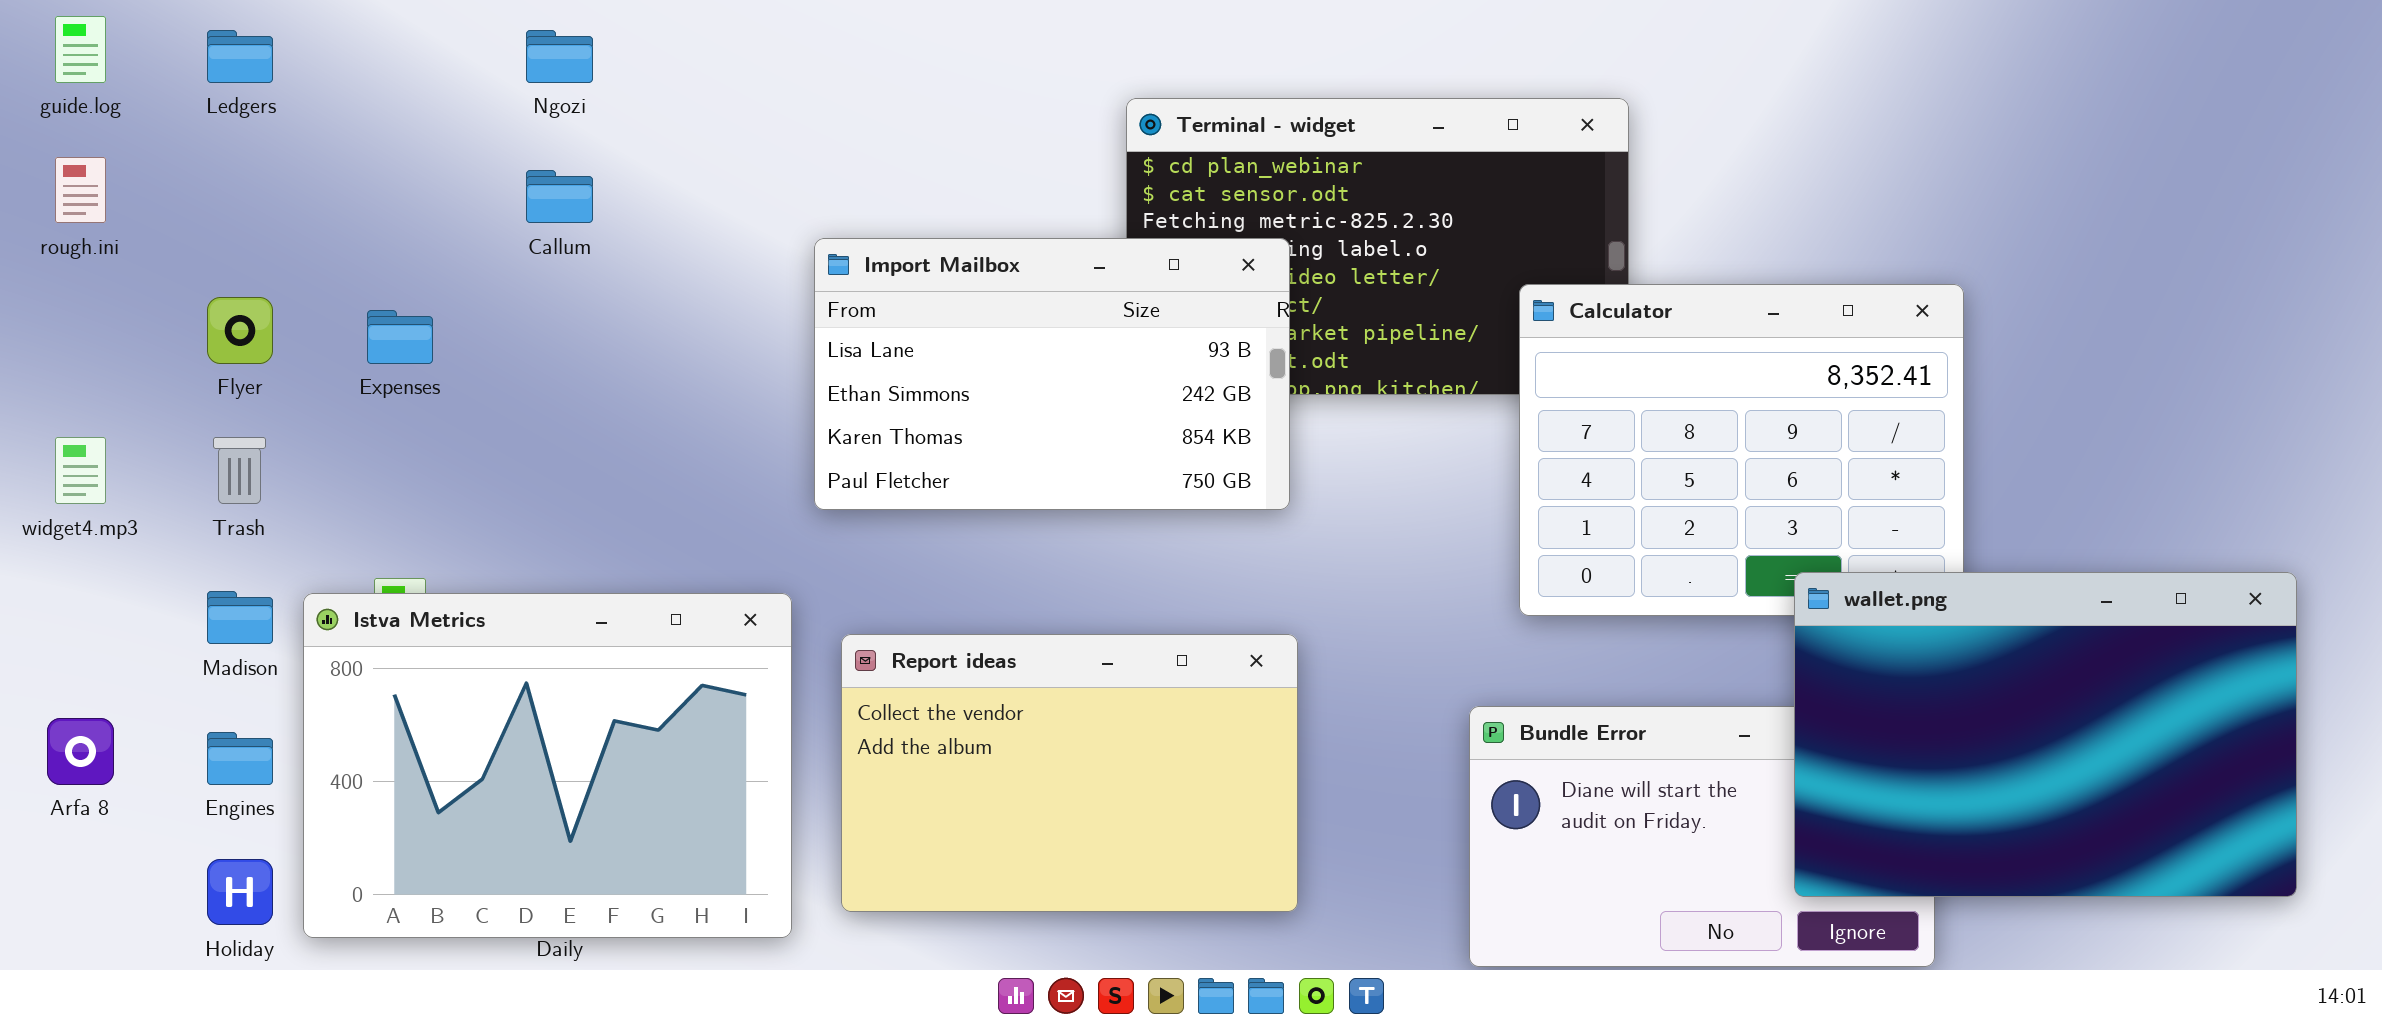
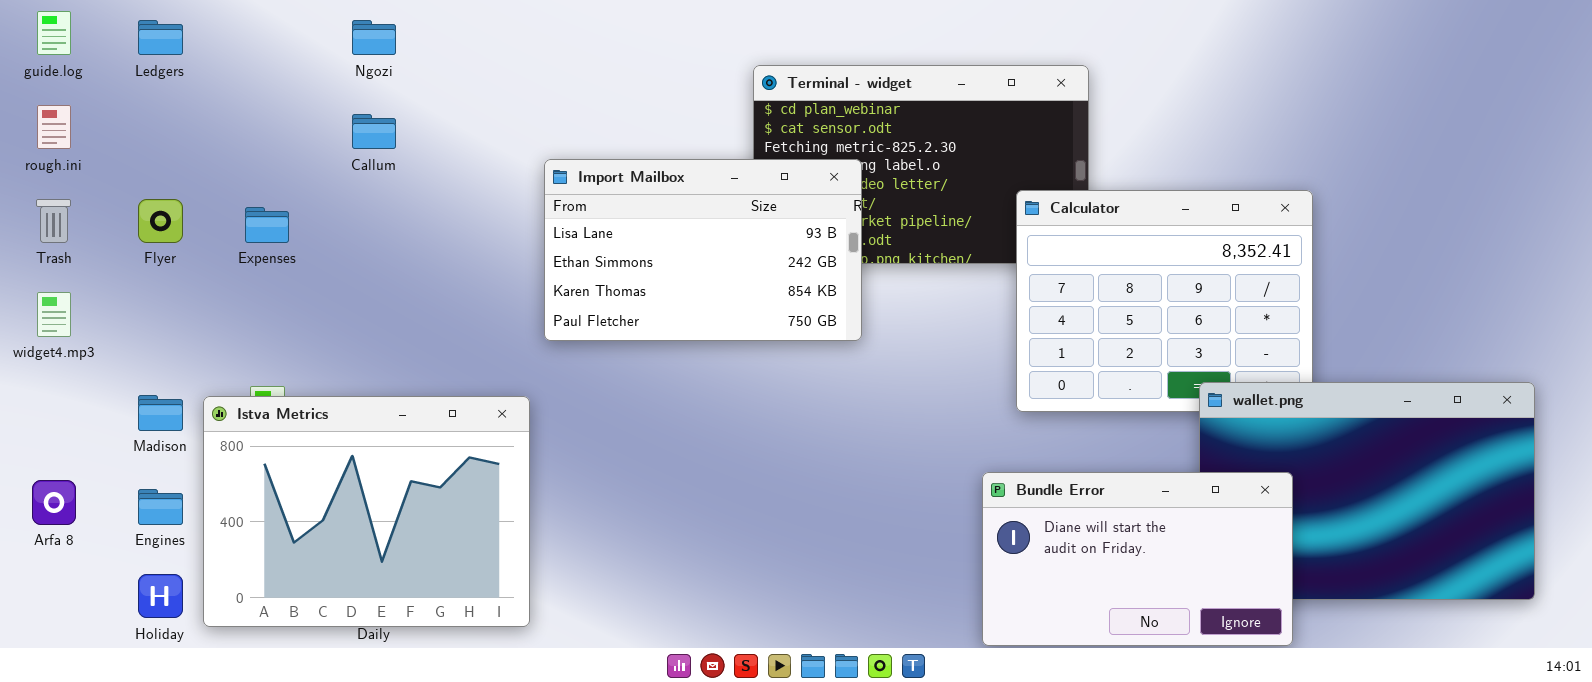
Trash: [213,437,266,504] -> [36,199,71,243], moved
Report ideas: [841,634,1298,912] -> none, closed
Bundle Error: [1469,706,1935,967] -> [982,472,1293,646], raised

